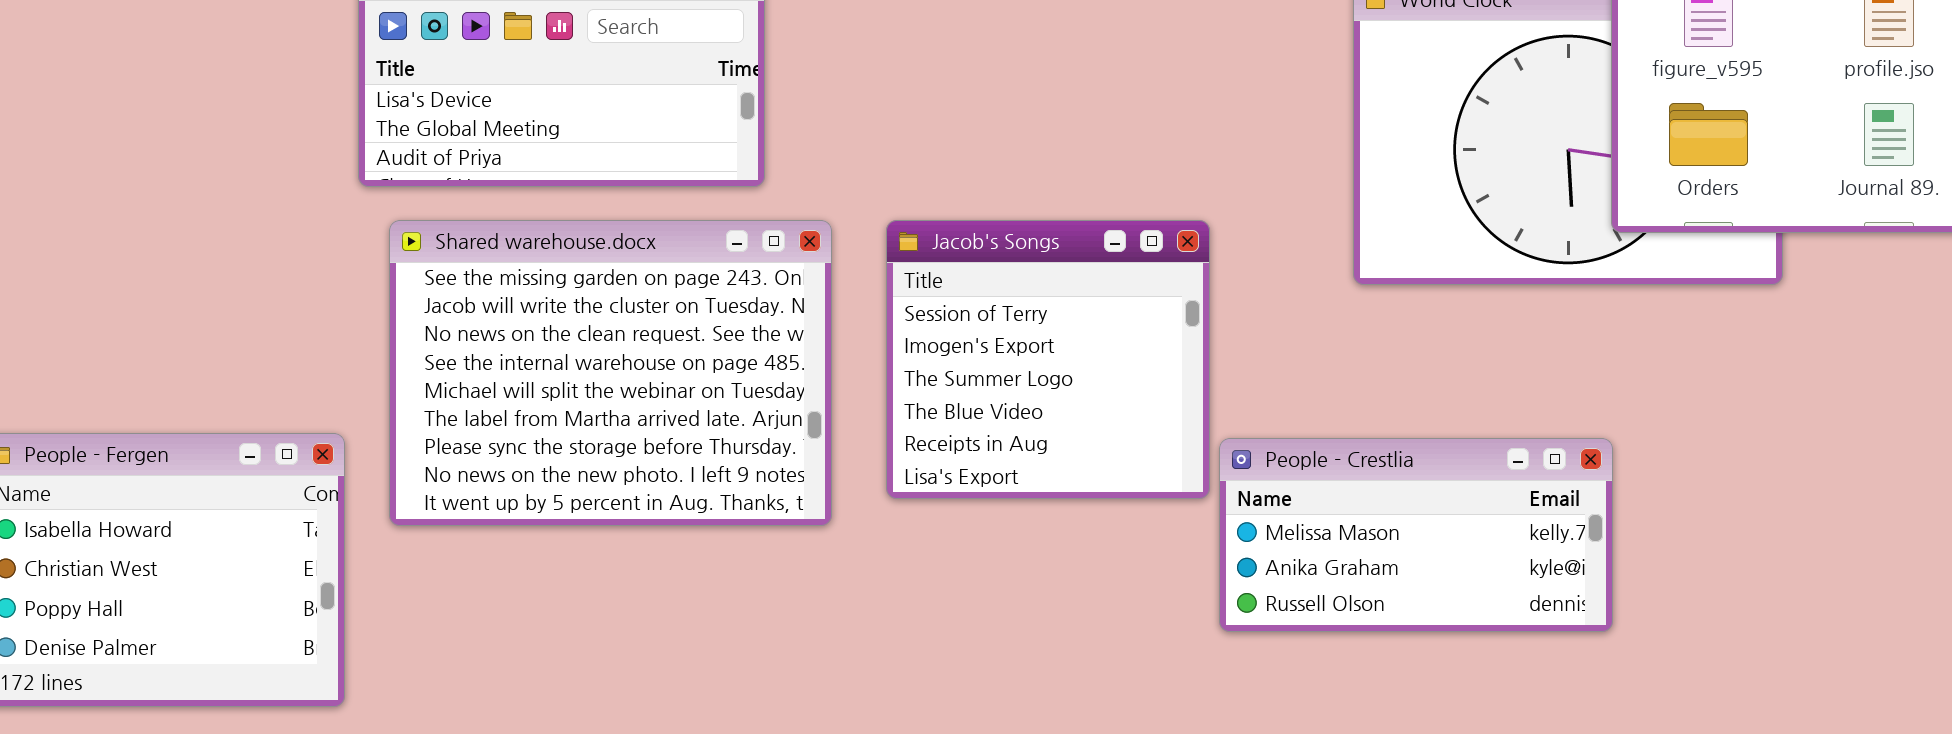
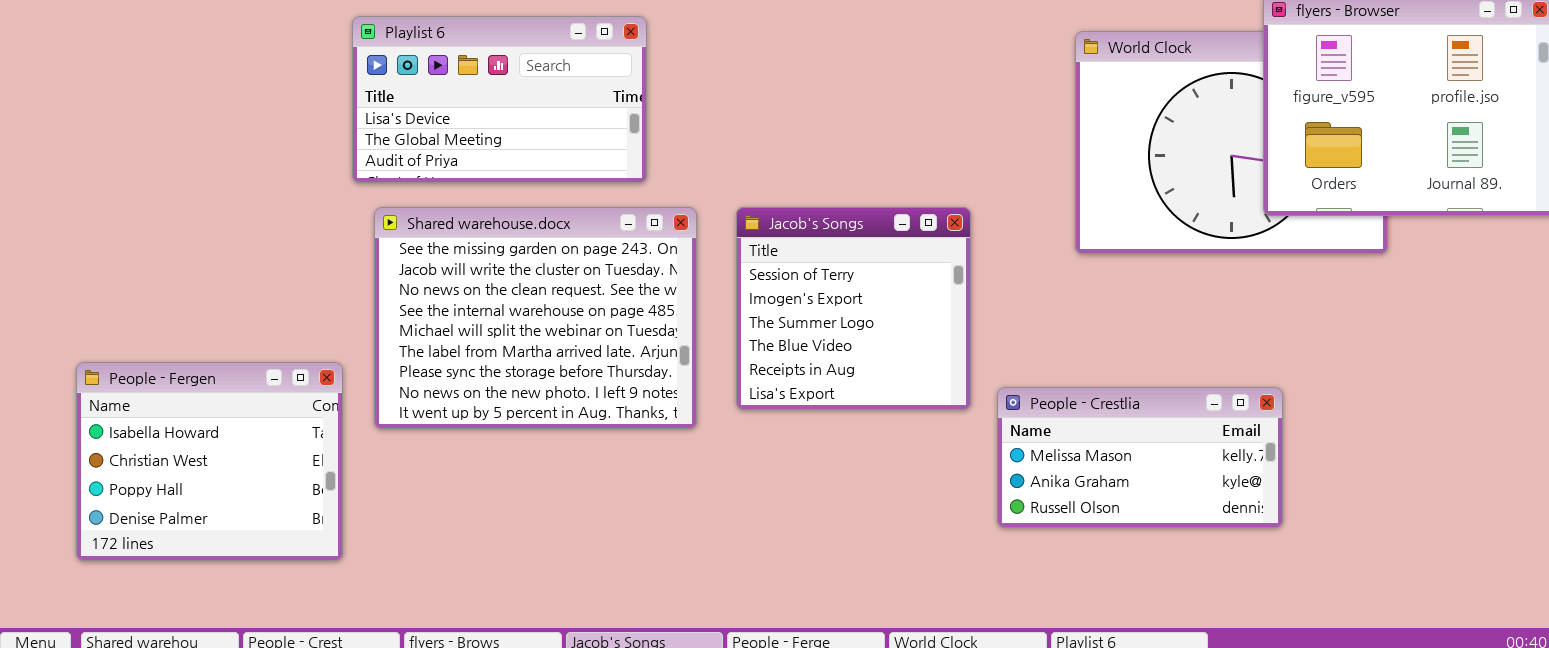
People - Crestlia: [1219,438,1613,632] -> [997,387,1283,528], moved

